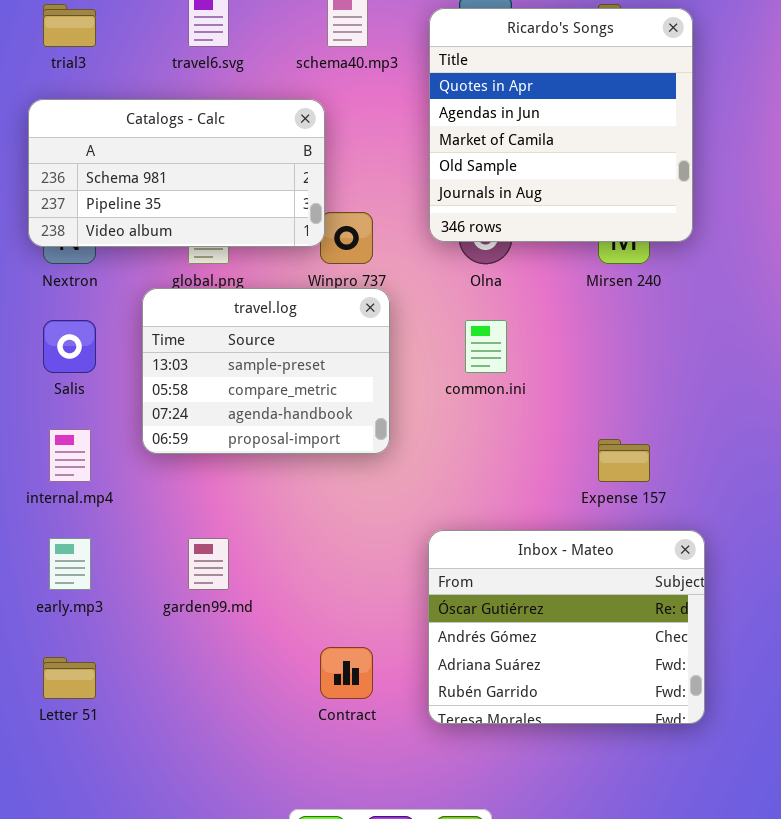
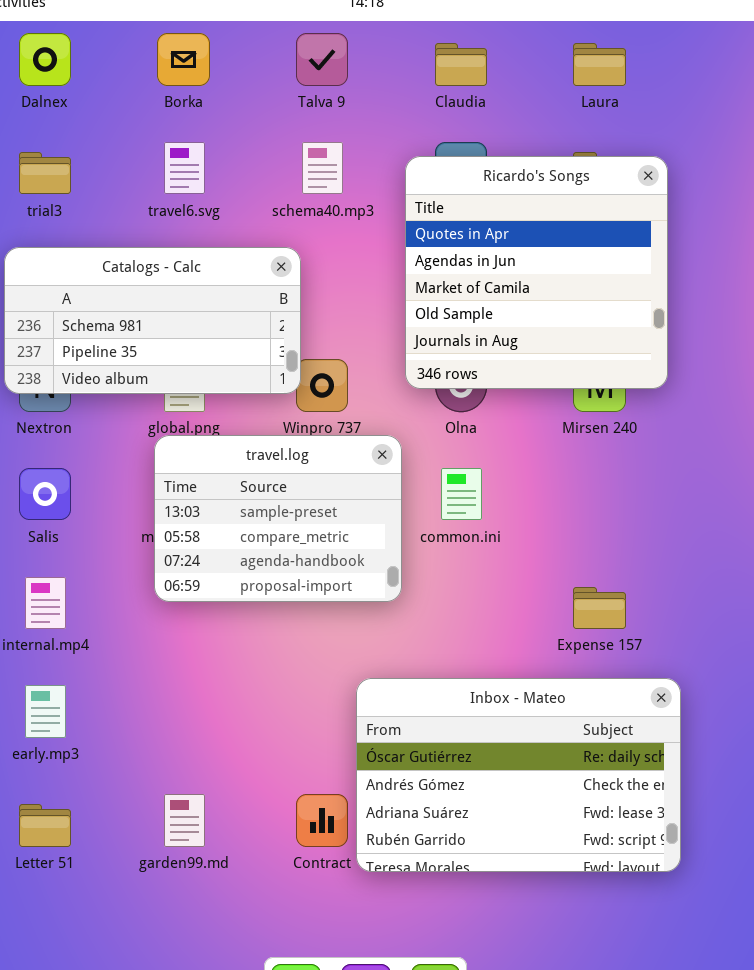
travel.log: [142,288,390,454] -> [154,435,402,602], moved
Inbox - Mateo: [428,530,705,724] -> [356,678,681,872], resized
garden99.md: [188,538,229,590] -> [164,794,205,847], moved

